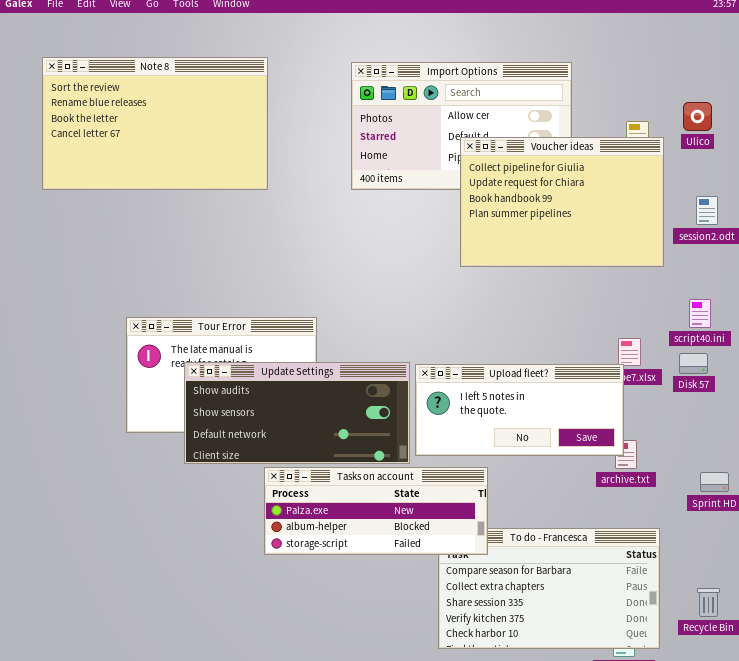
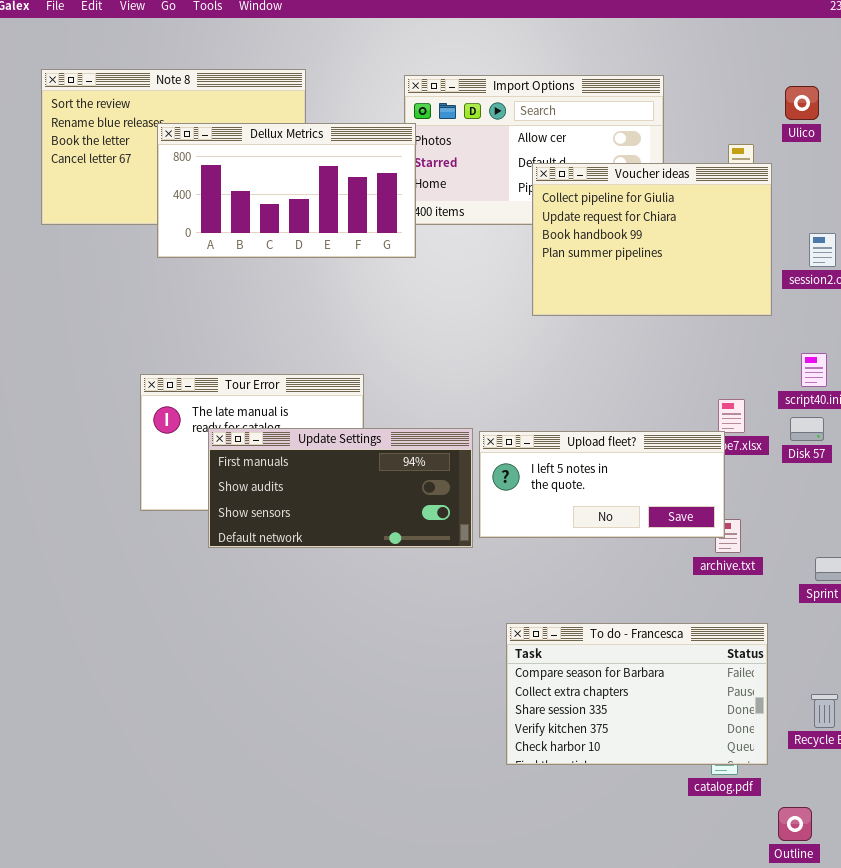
Ulico: [683,102,712,131] -> [785,86,819,120], moved
Dellux Metrics: none -> [157,123,416,258], opened
Update Settings: [184,362,410,464] -> [208,428,473,548], scrolled up 1 row
Tasks on account: [264,467,488,555] -> none, closed

